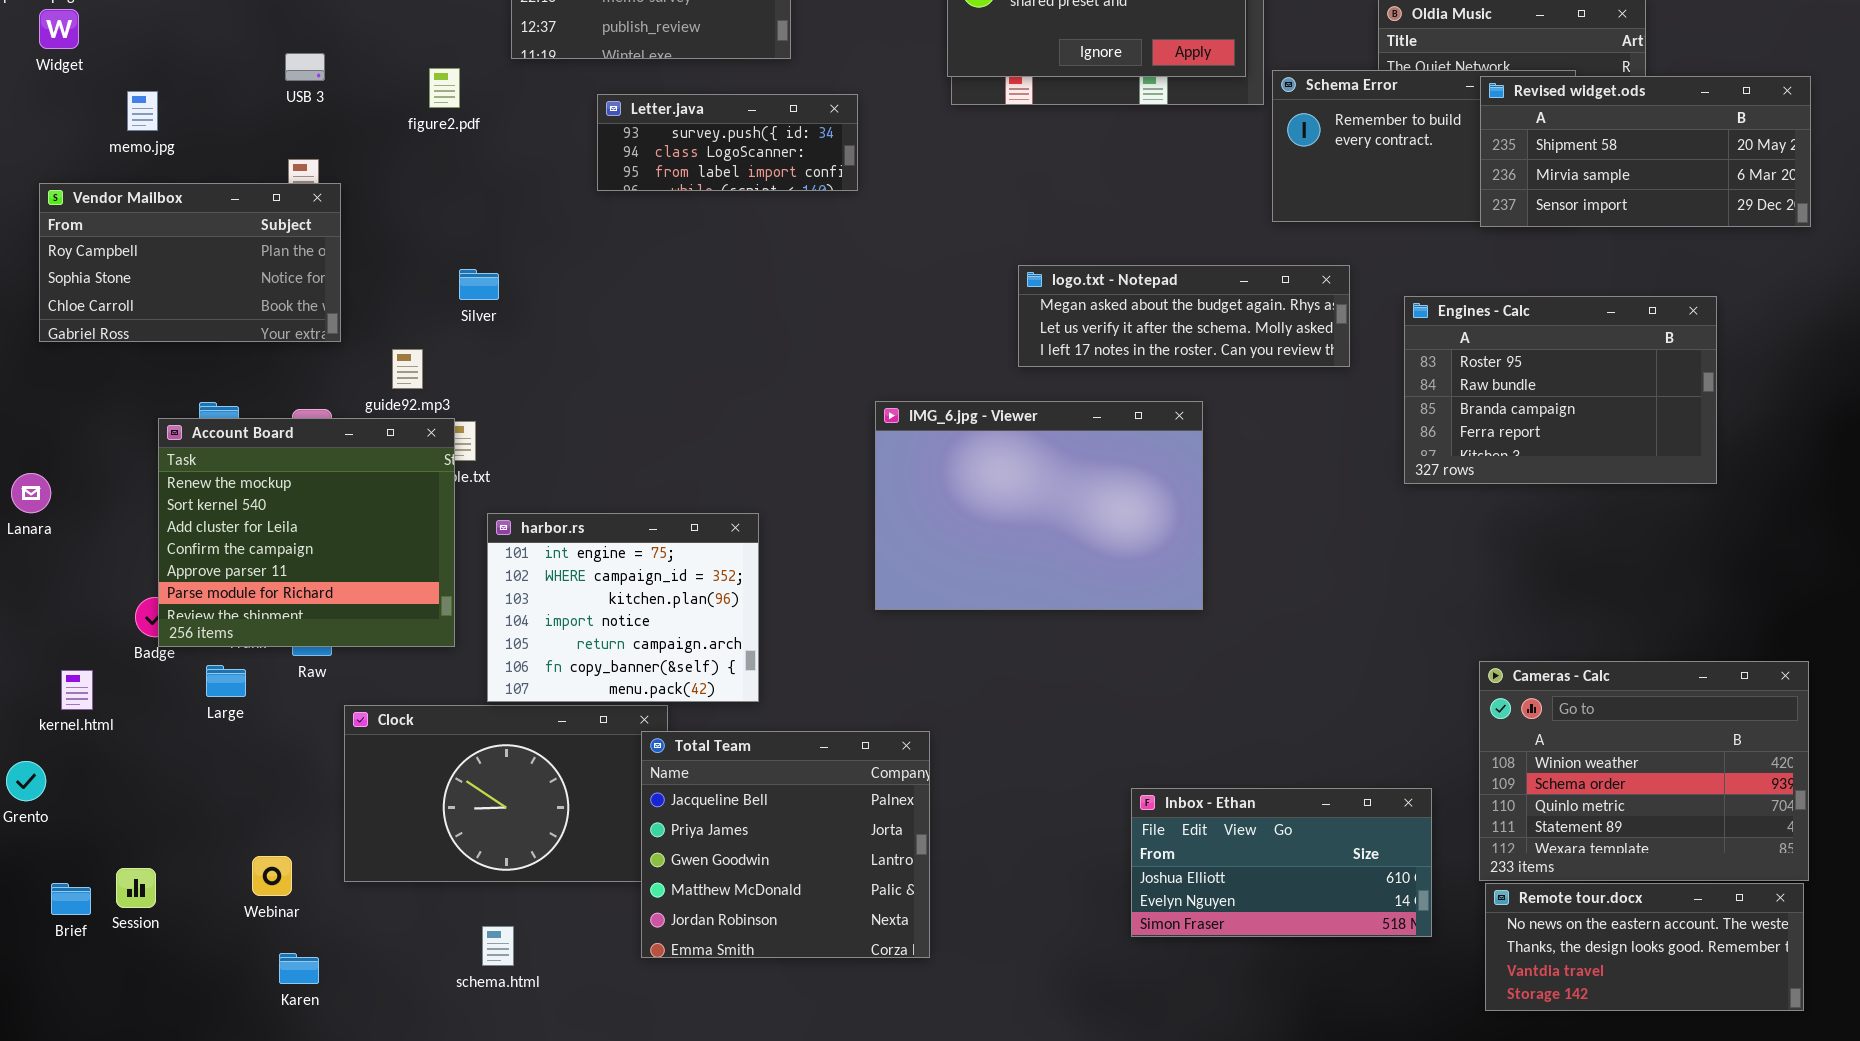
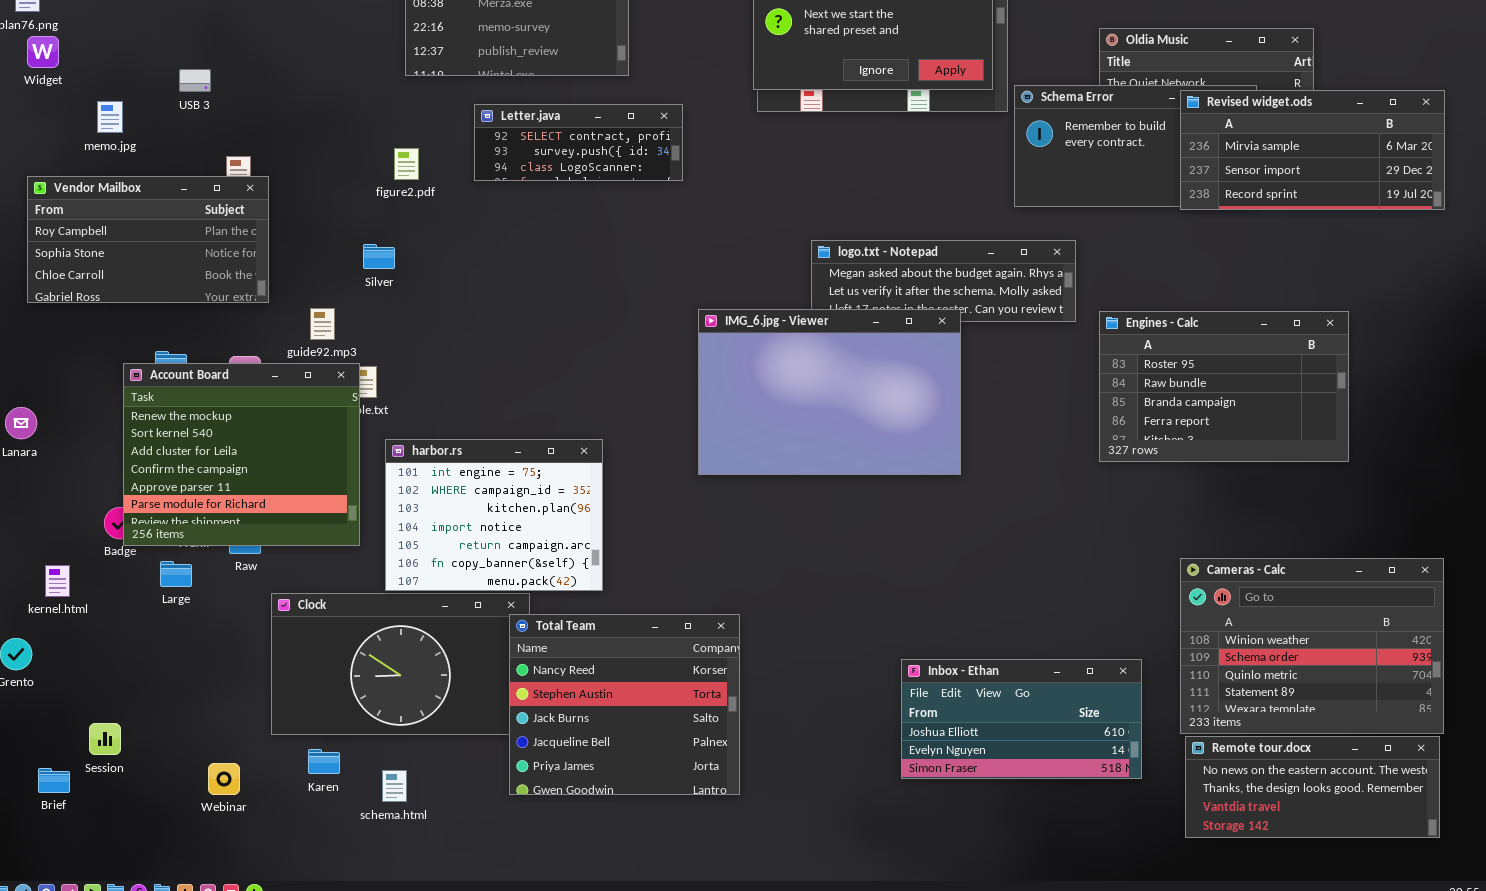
USB 3: [285,53,325,81] -> [179,69,211,92], moved
figure2.pdf: [429,68,460,108] -> [394,148,419,180], moved
Revised widget.ods: [1480,76,1811,227] -> [1180,90,1445,210], scrolled down 1 row
Letter.java: [597,94,858,191] -> [474,104,683,181], scrolled up 1 row
Engines - Calc: [1404,296,1717,484] -> [1099,311,1349,462], moved
IMG_6.jpg - Viewer: [875,401,1203,610] -> [698,309,961,475], moved
Total Team: [641,731,930,958] -> [509,614,740,795], scrolled up 3 rows
Webinar: [252,856,292,896] -> [208,763,240,795], moved
Brief: [51,883,91,915] -> [38,768,70,793], moved
Karen: [279,953,319,984] -> [308,749,340,774], moved

